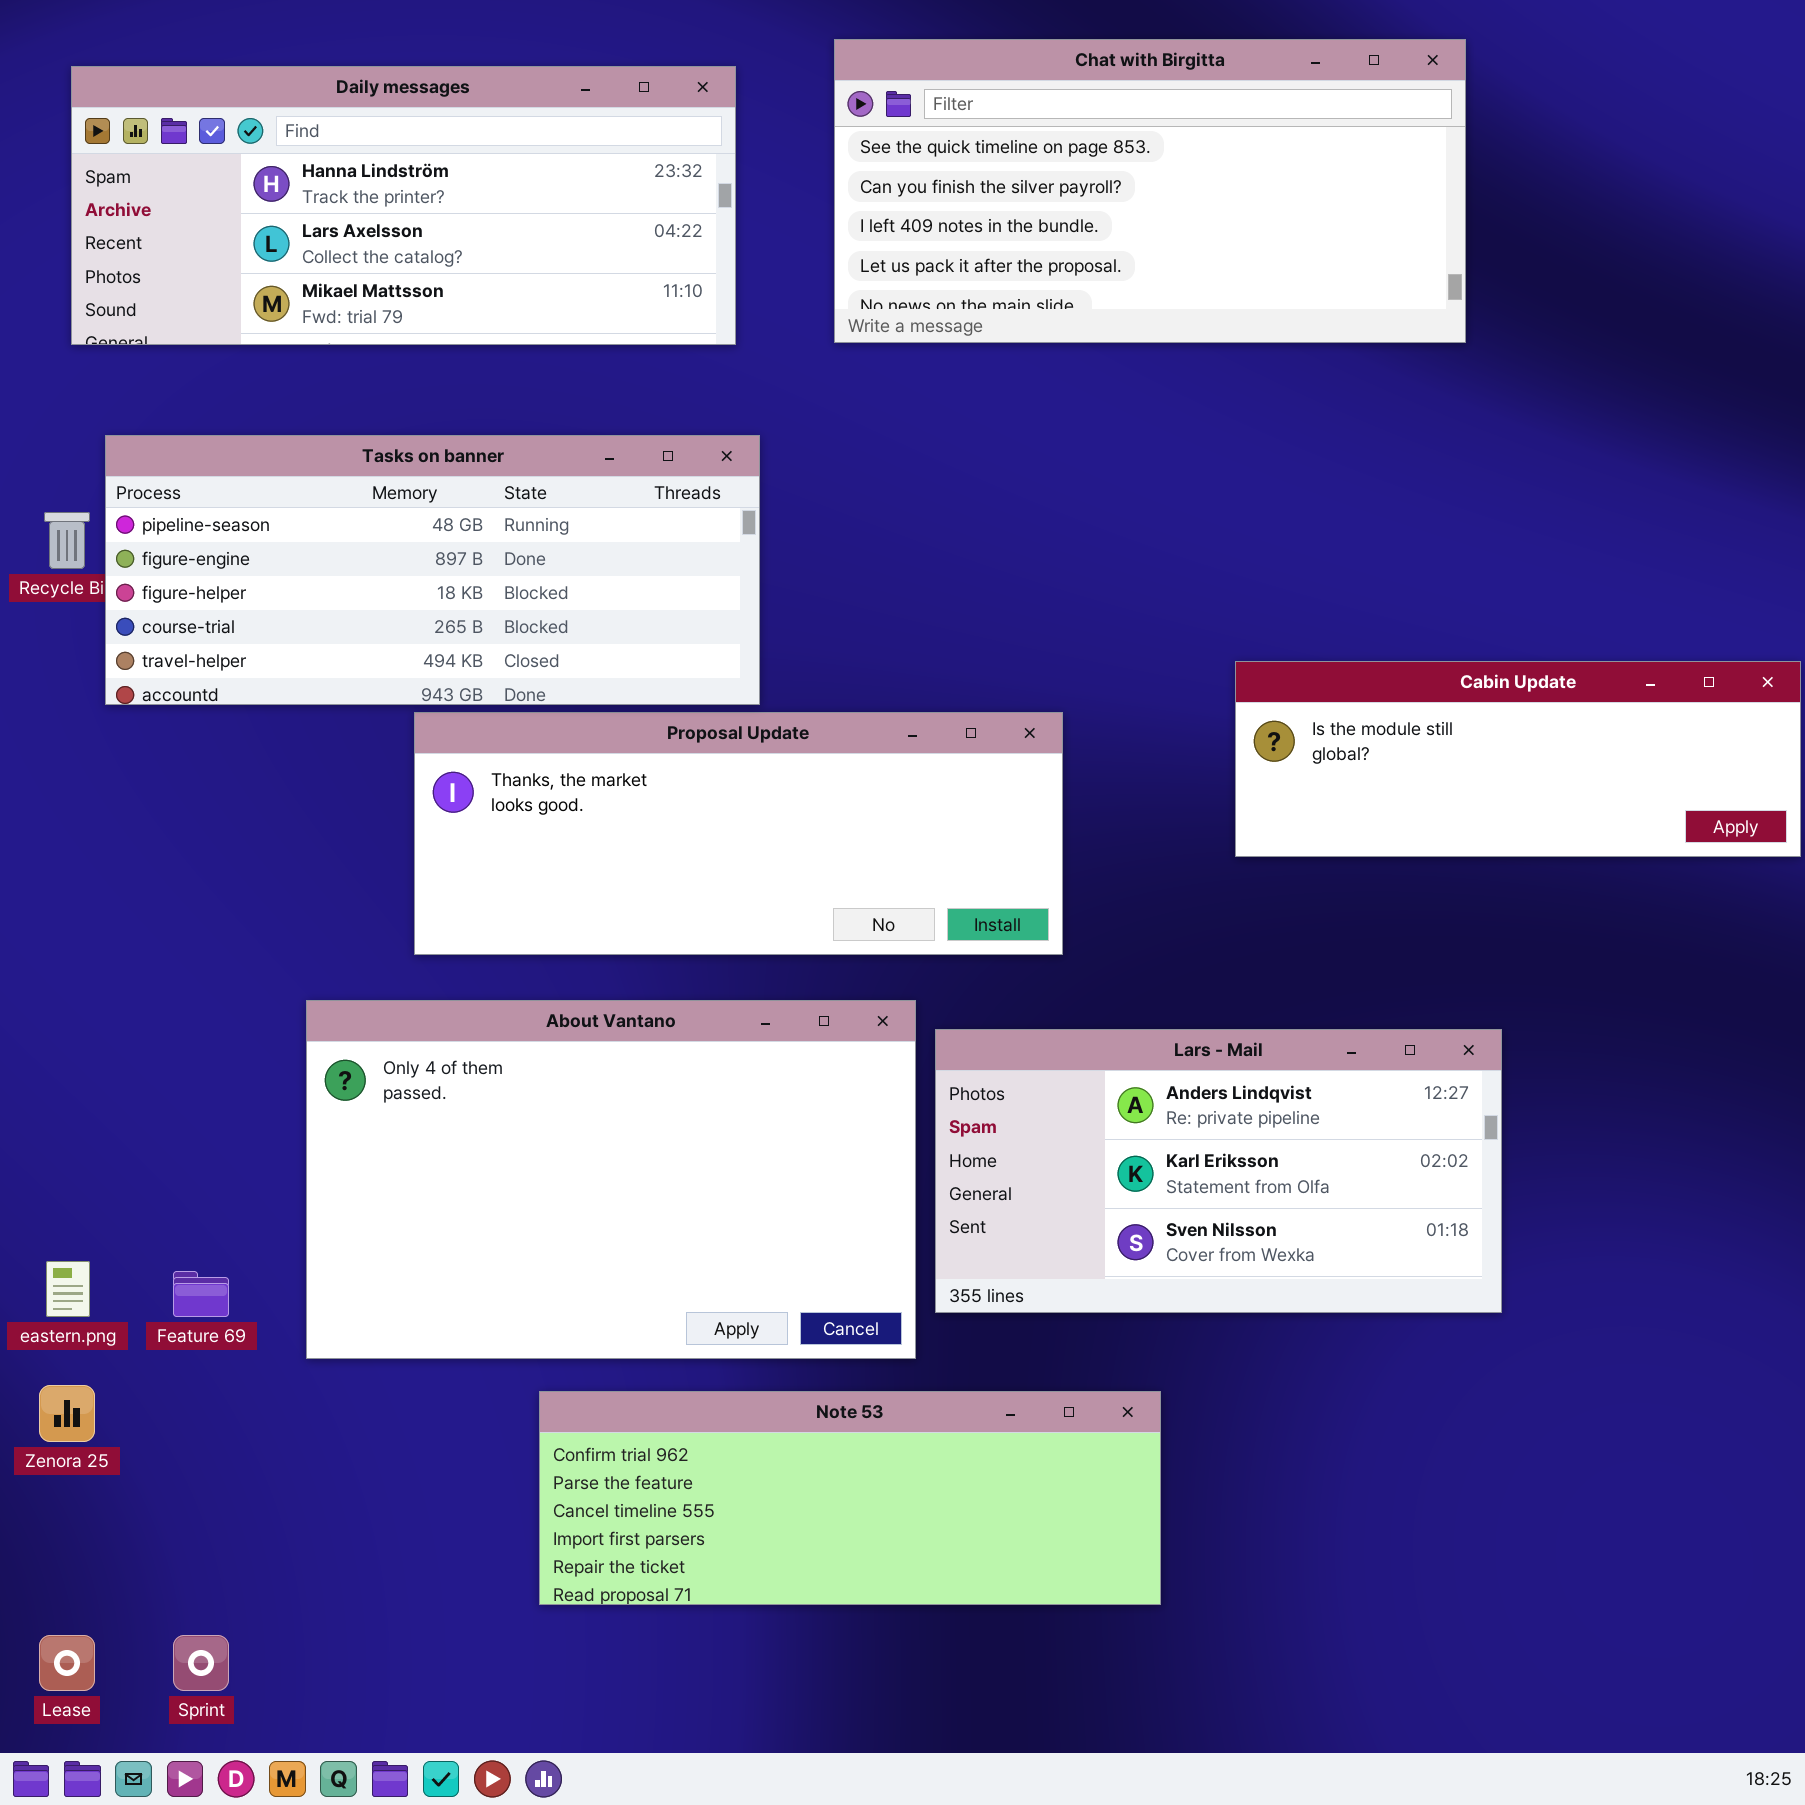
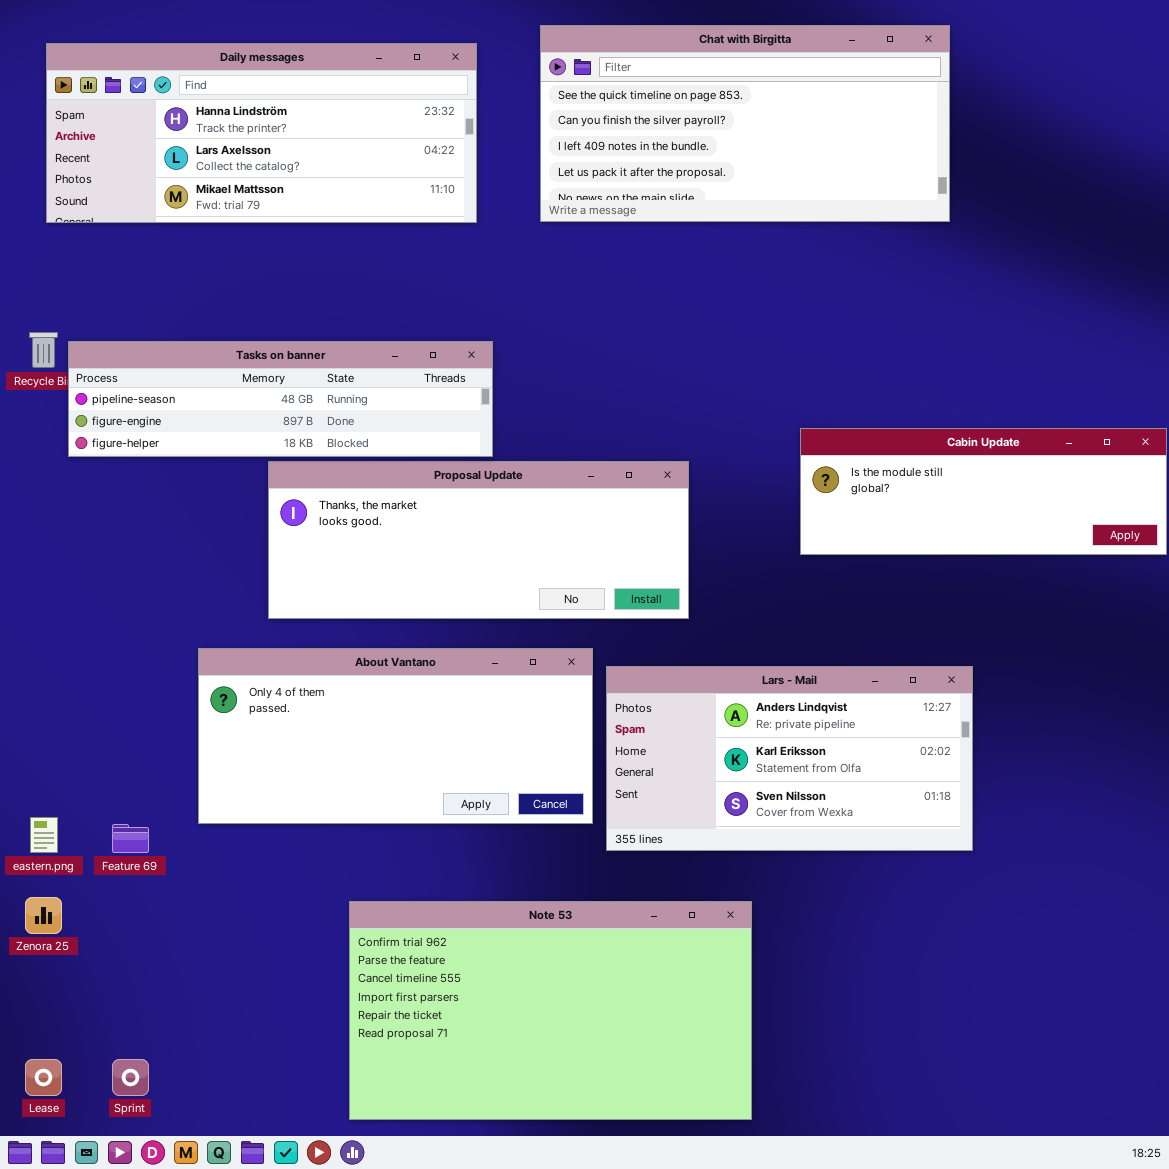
Tasks on banner: [105,435,760,705] -> [68,341,493,457], resized
About Vantano: [306,1000,916,1359] -> [198,648,593,824], resized
Note 53: [539,1391,1161,1605] -> [349,901,752,1120], resized

